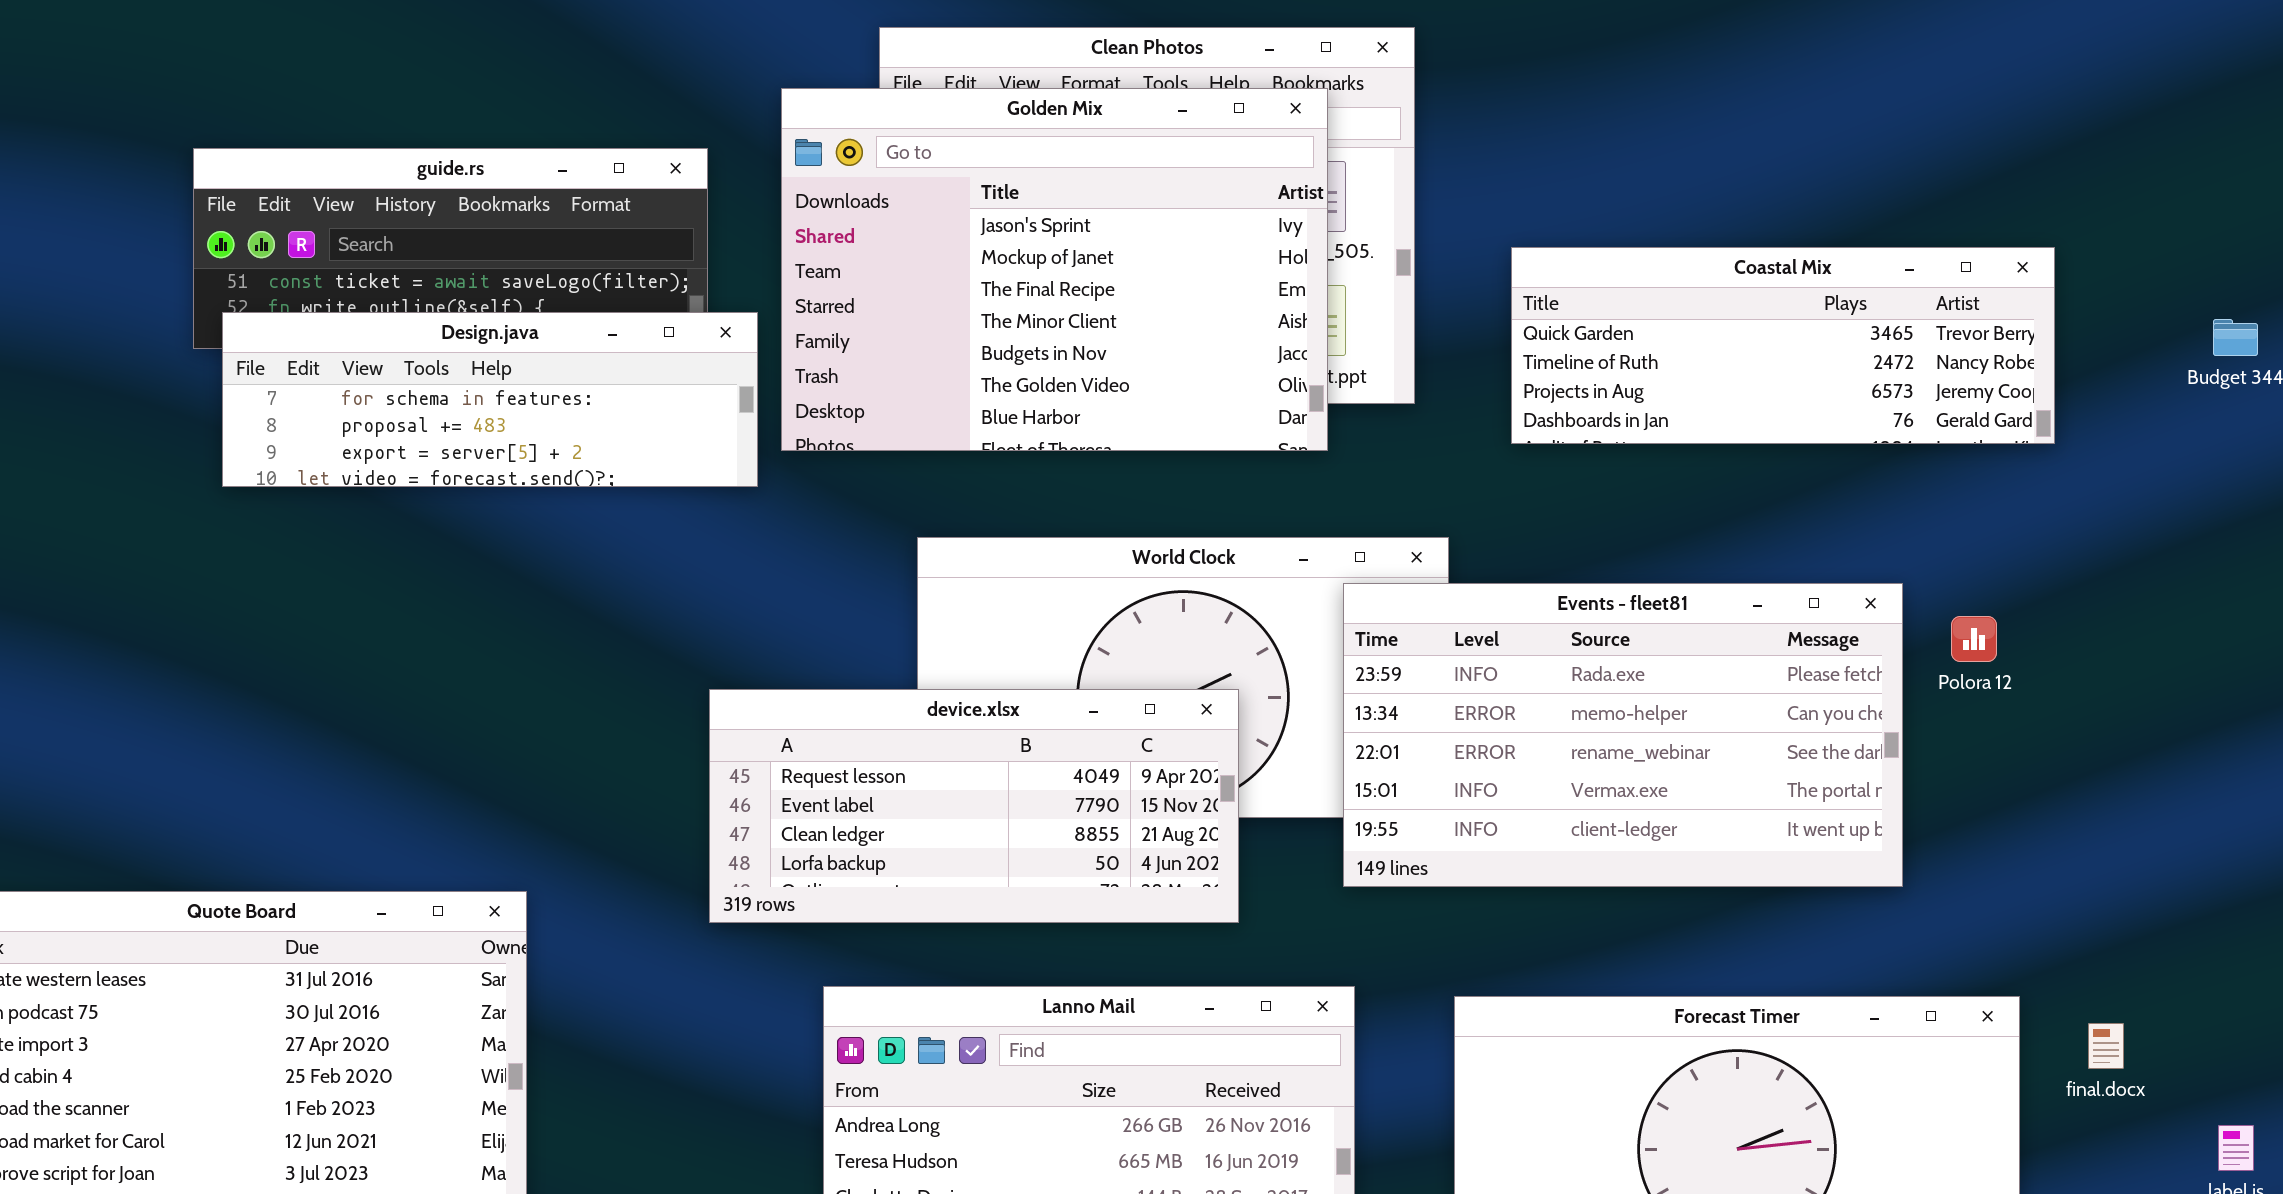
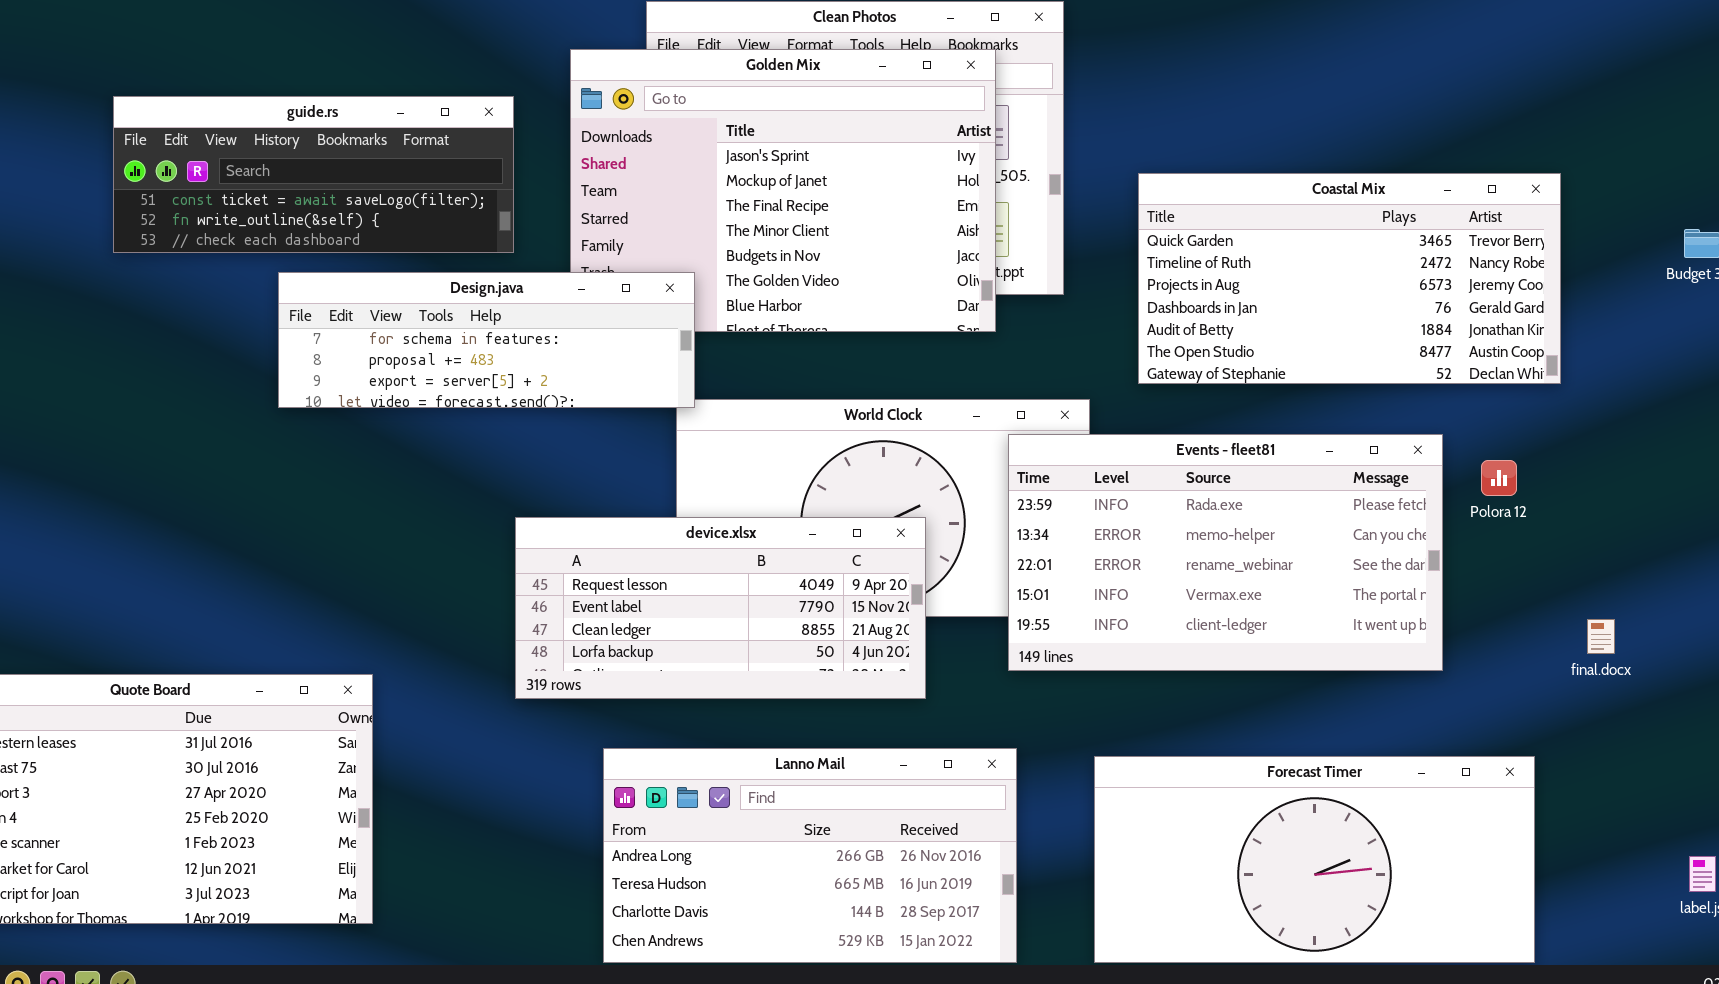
Coastal Mix: [1511,247,2055,444] -> [1138,173,1561,384], resized
Design.java: [222,312,758,487] -> [278,272,695,408], moved
final.docx: [2088,1023,2124,1069] -> [1587,619,1615,654], moved

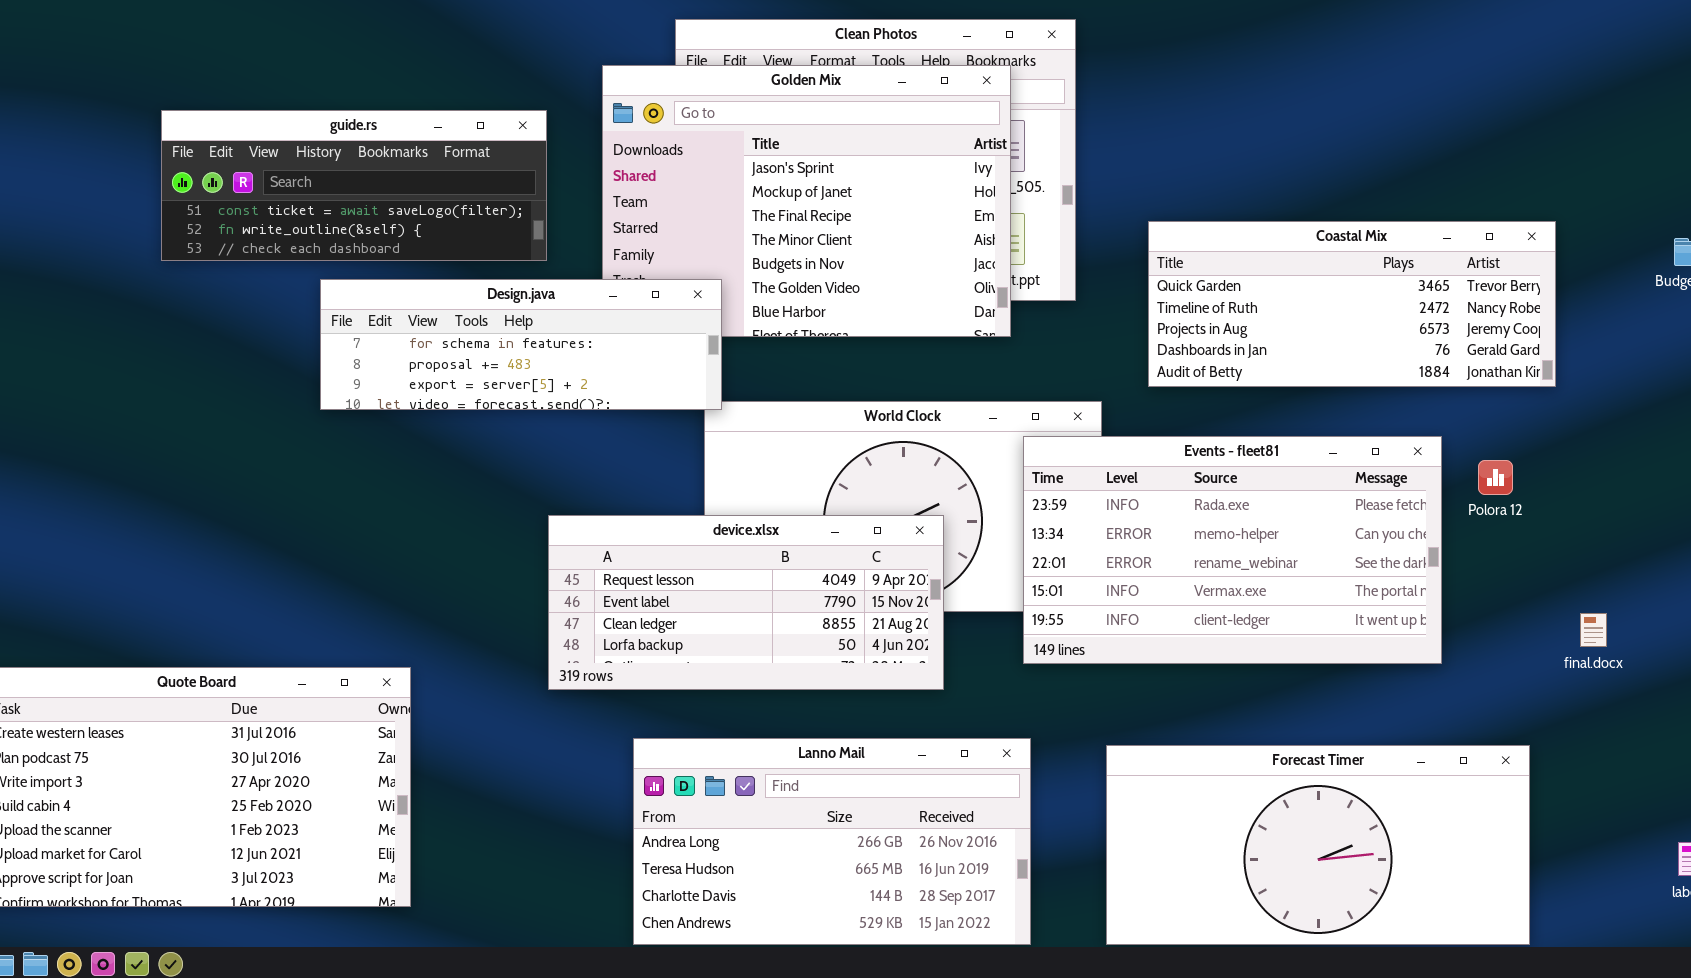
Coastal Mix: [1138,173,1561,384] -> [1148,221,1556,387], resized

